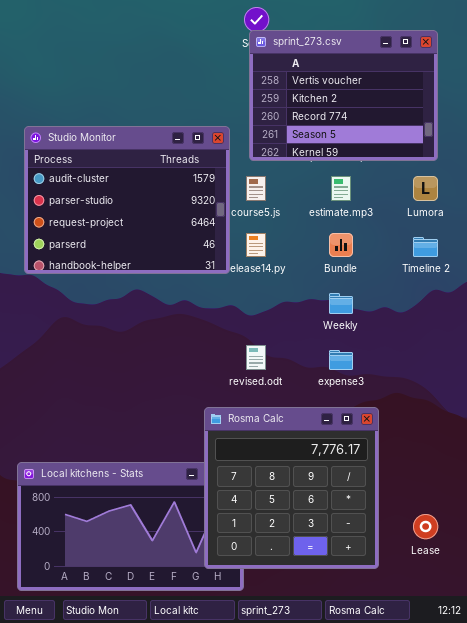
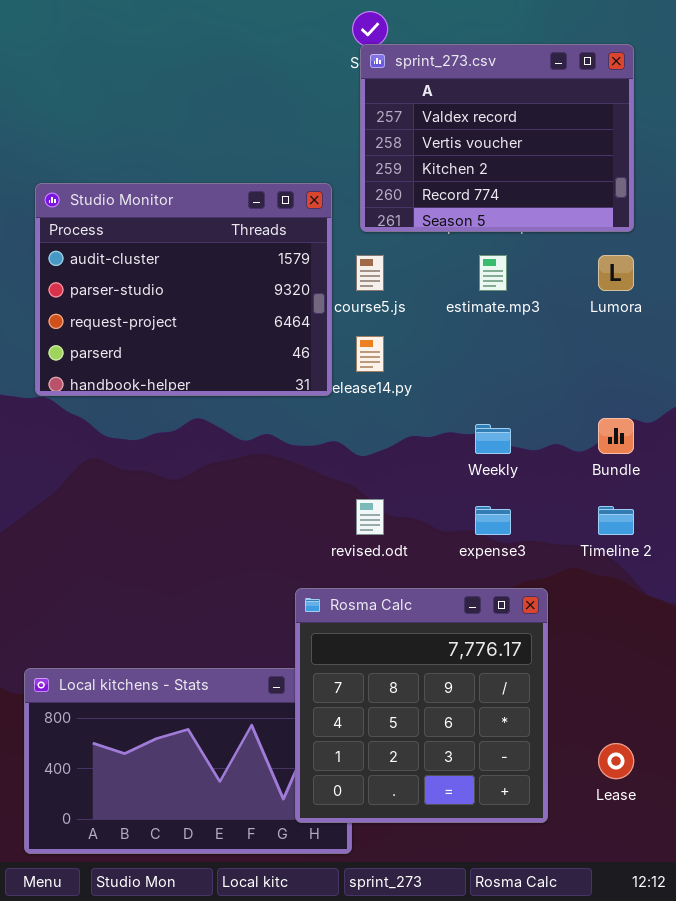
sprint_273.csv: [249,30,438,161] -> [360,44,634,232], scrolled up 1 row
Bundle: [329,233,353,257] -> [598,418,634,454], moved
Timeline 2: [413,237,438,257] -> [598,506,634,535], moved

